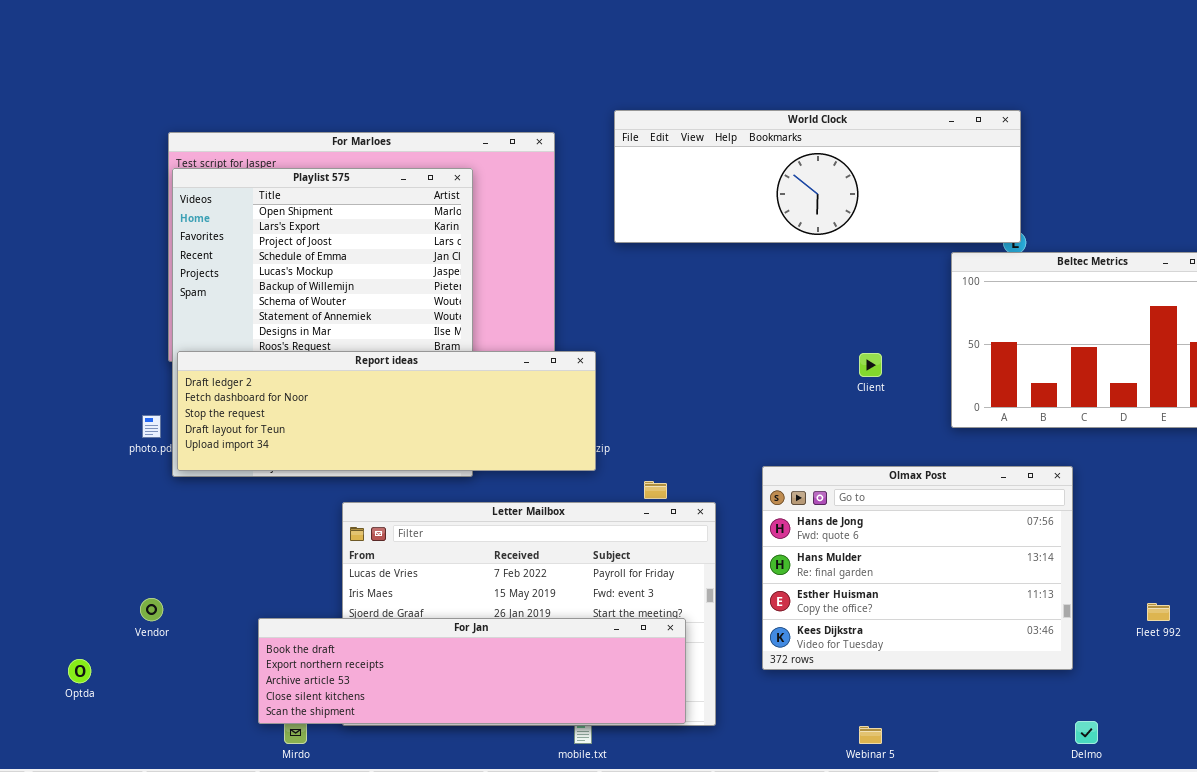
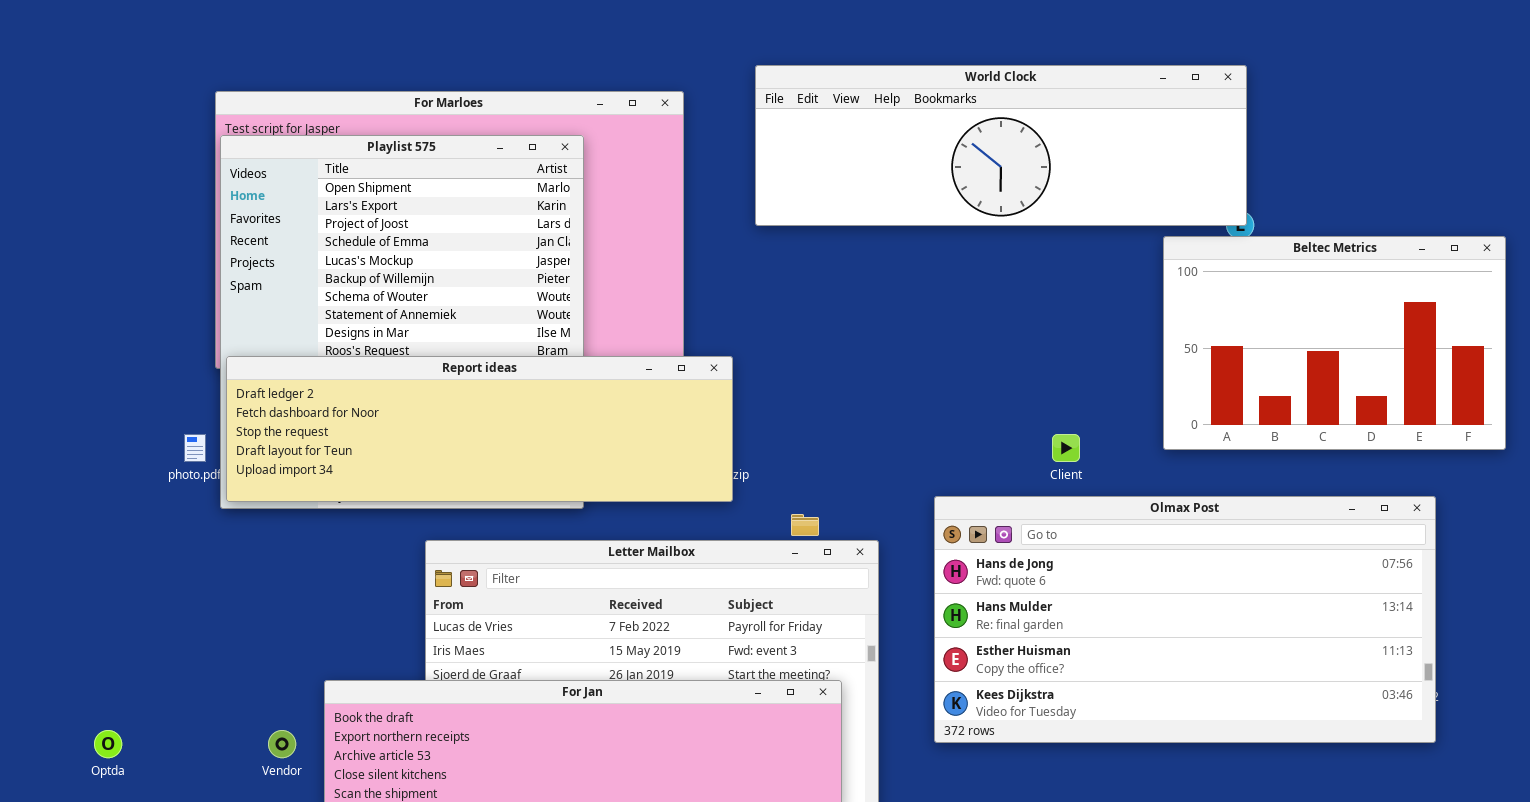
Client: [859,353,882,377] -> [1052,434,1080,462], moved
Olmax Post: [762,466,1073,670] -> [934,496,1436,743], resized
Vendor: [140,598,163,621] -> [268,730,296,758], moved

